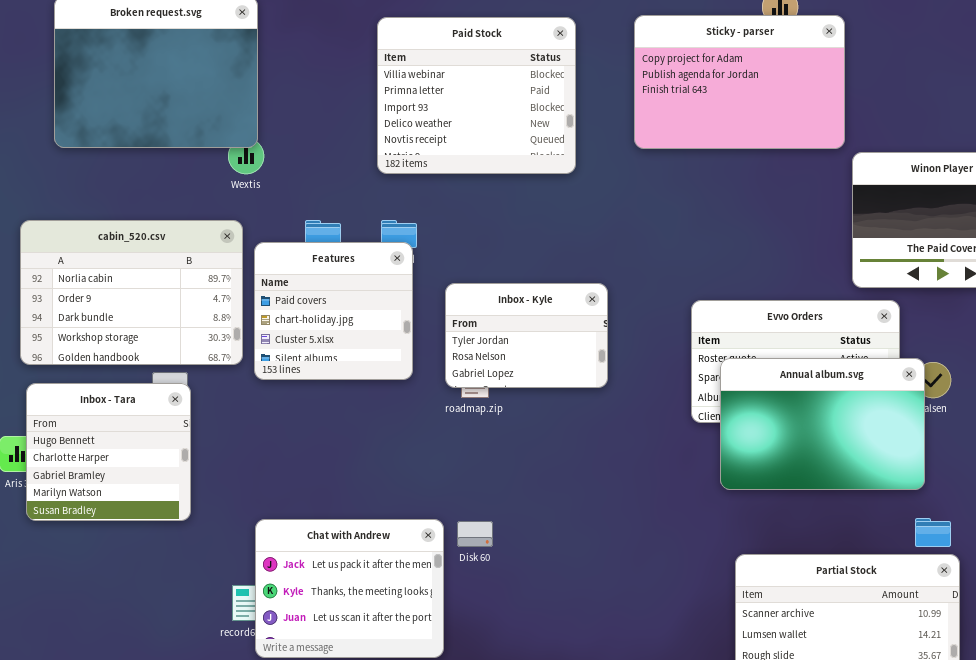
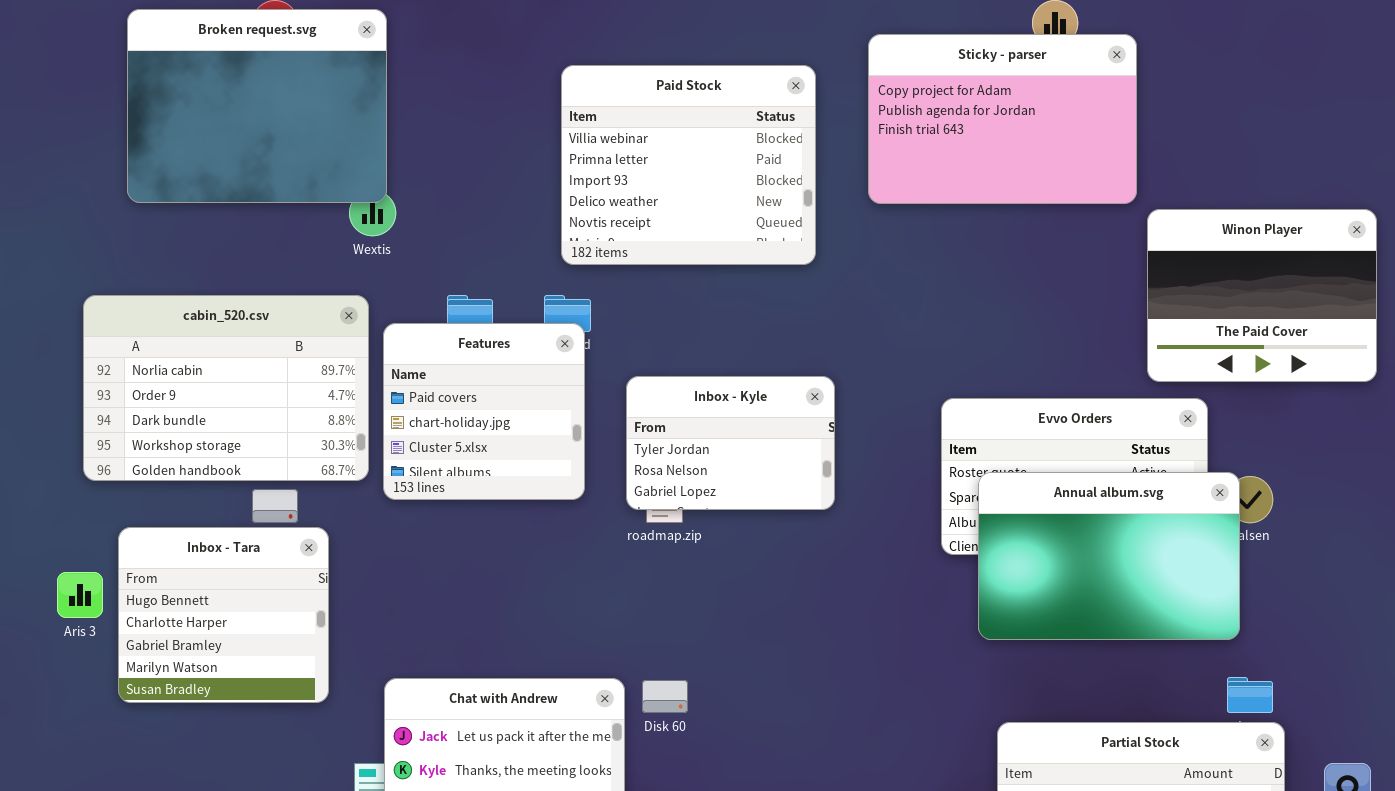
Paid Stock: [377,17,576,174] -> [561,65,816,265], moved
Inbox - Tara: [26,383,191,521] -> [118,527,329,703], moved

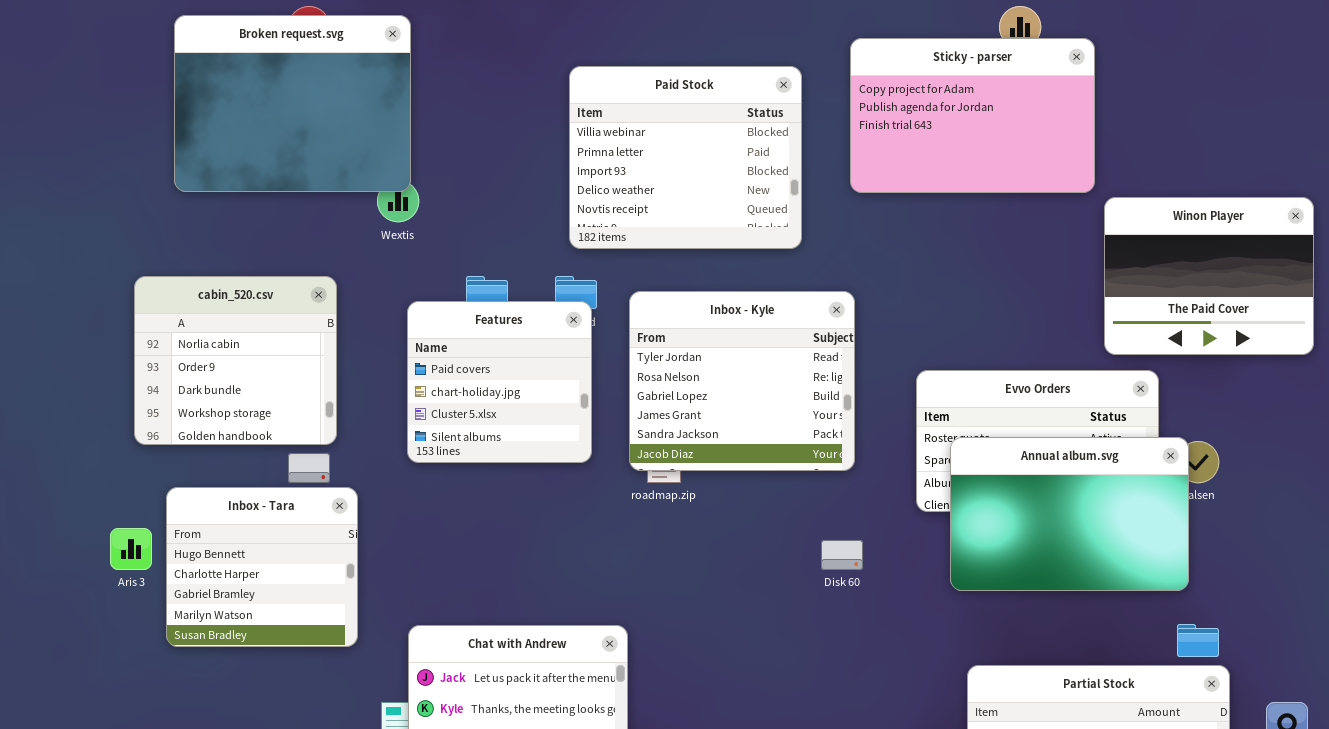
cabin_520.csv: [83,295,369,481] -> [134,276,337,445], resized
Inbox - Kyle: [626,376,835,510] -> [629,291,855,471], resized
Disk 60: [642,680,688,713] -> [821,540,863,570], moved

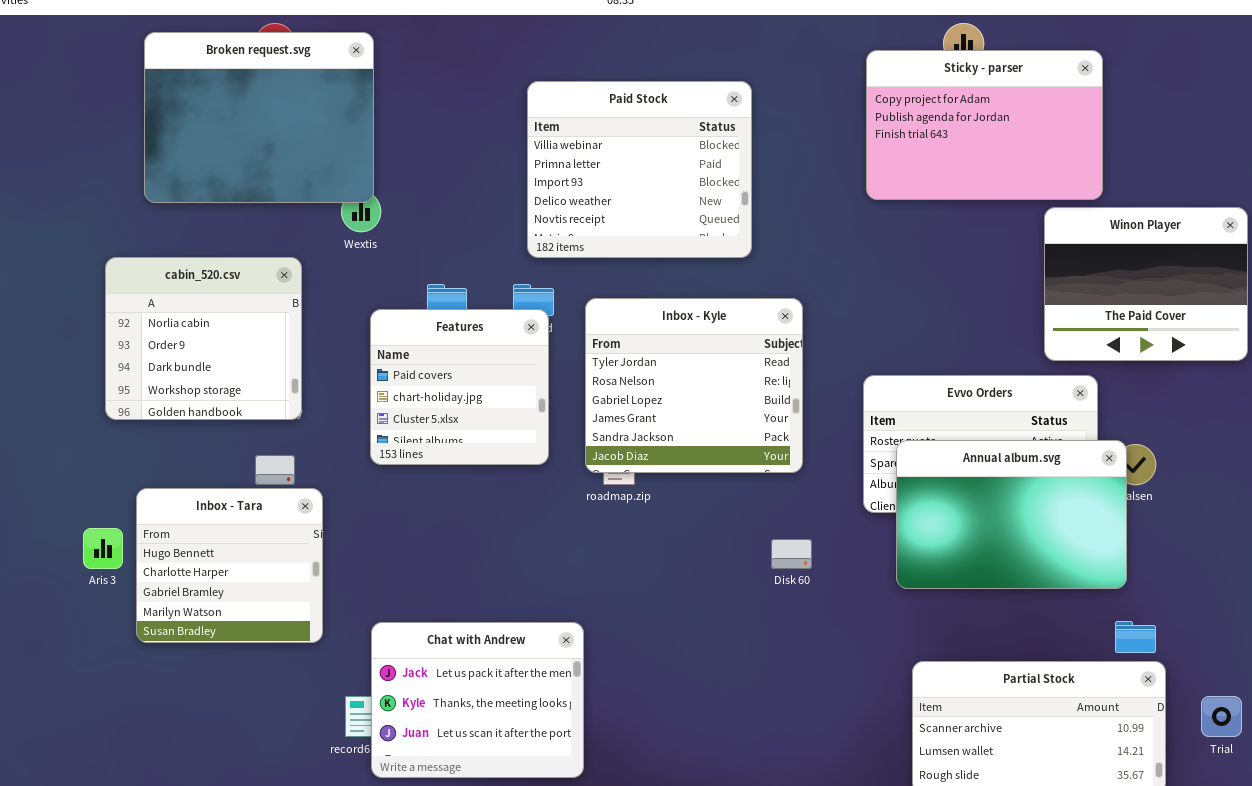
Sticky - parser: [850,38,1095,193] -> [866,50,1103,200], moved
cabin_520.csv: [134,276,337,445] -> [105,257,302,420], moved

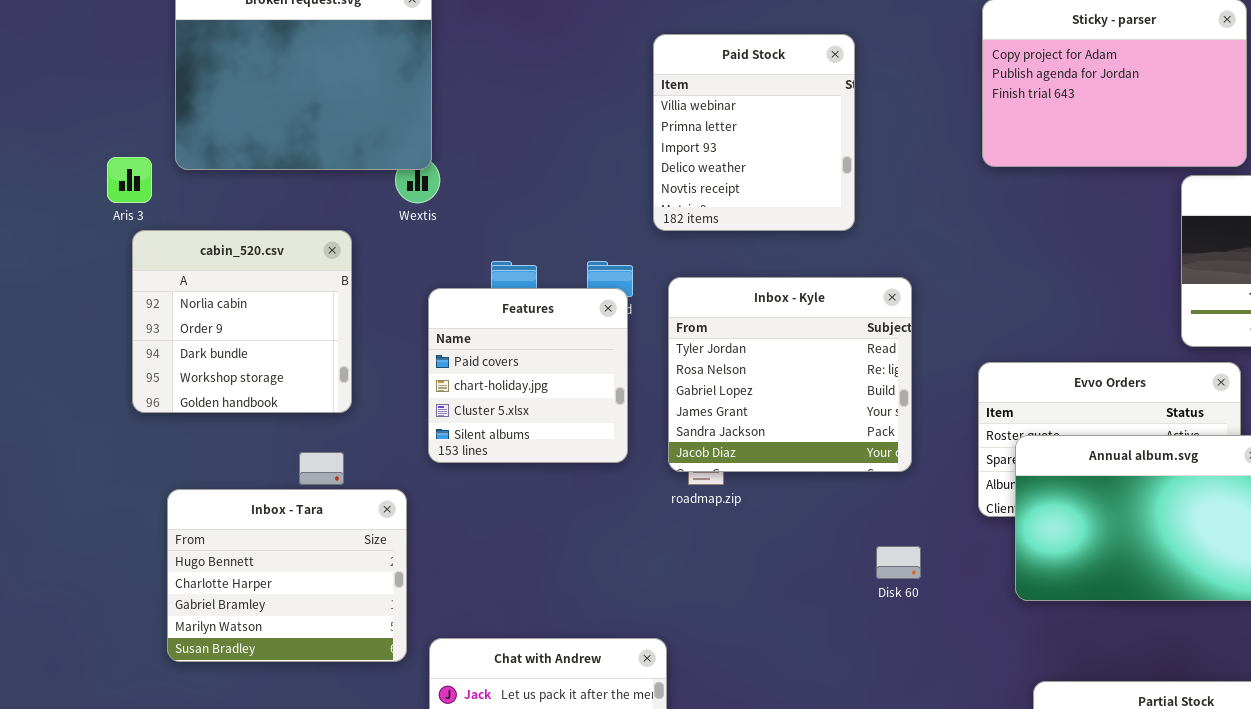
Paid Stock: [527,81,752,258] -> [653,34,855,231], resized
Inbox - Tara: [136,488,323,643] -> [167,489,407,662], resized
Aris 3: [83,528,123,569] -> [107,157,152,203], moved

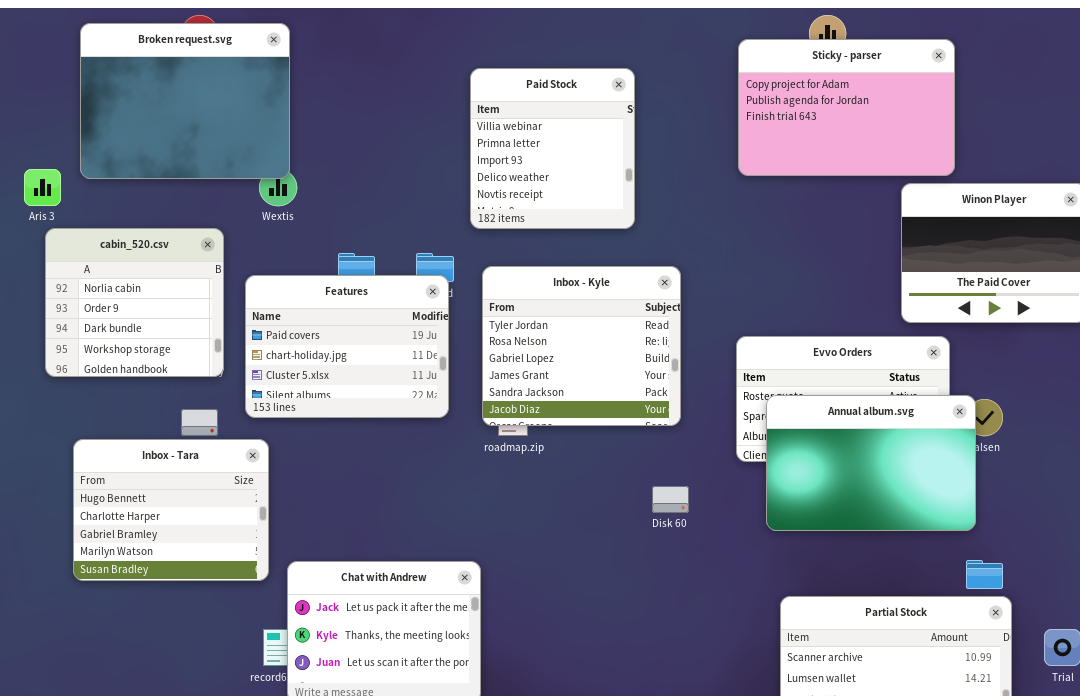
Features: [428,288,628,463] -> [245,275,449,418], resized

